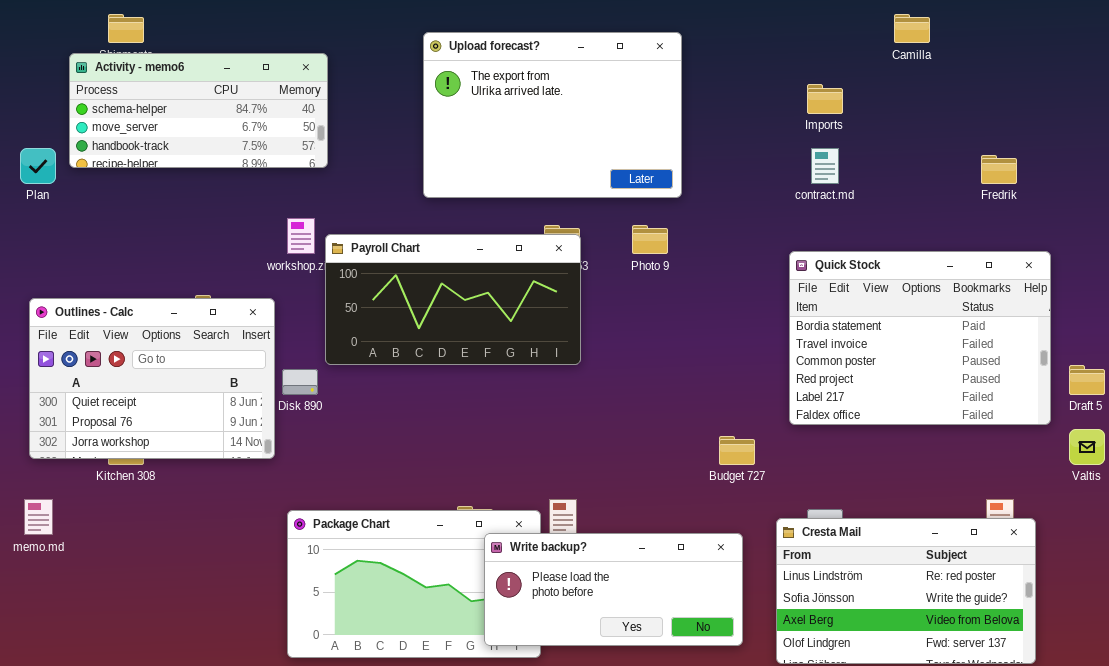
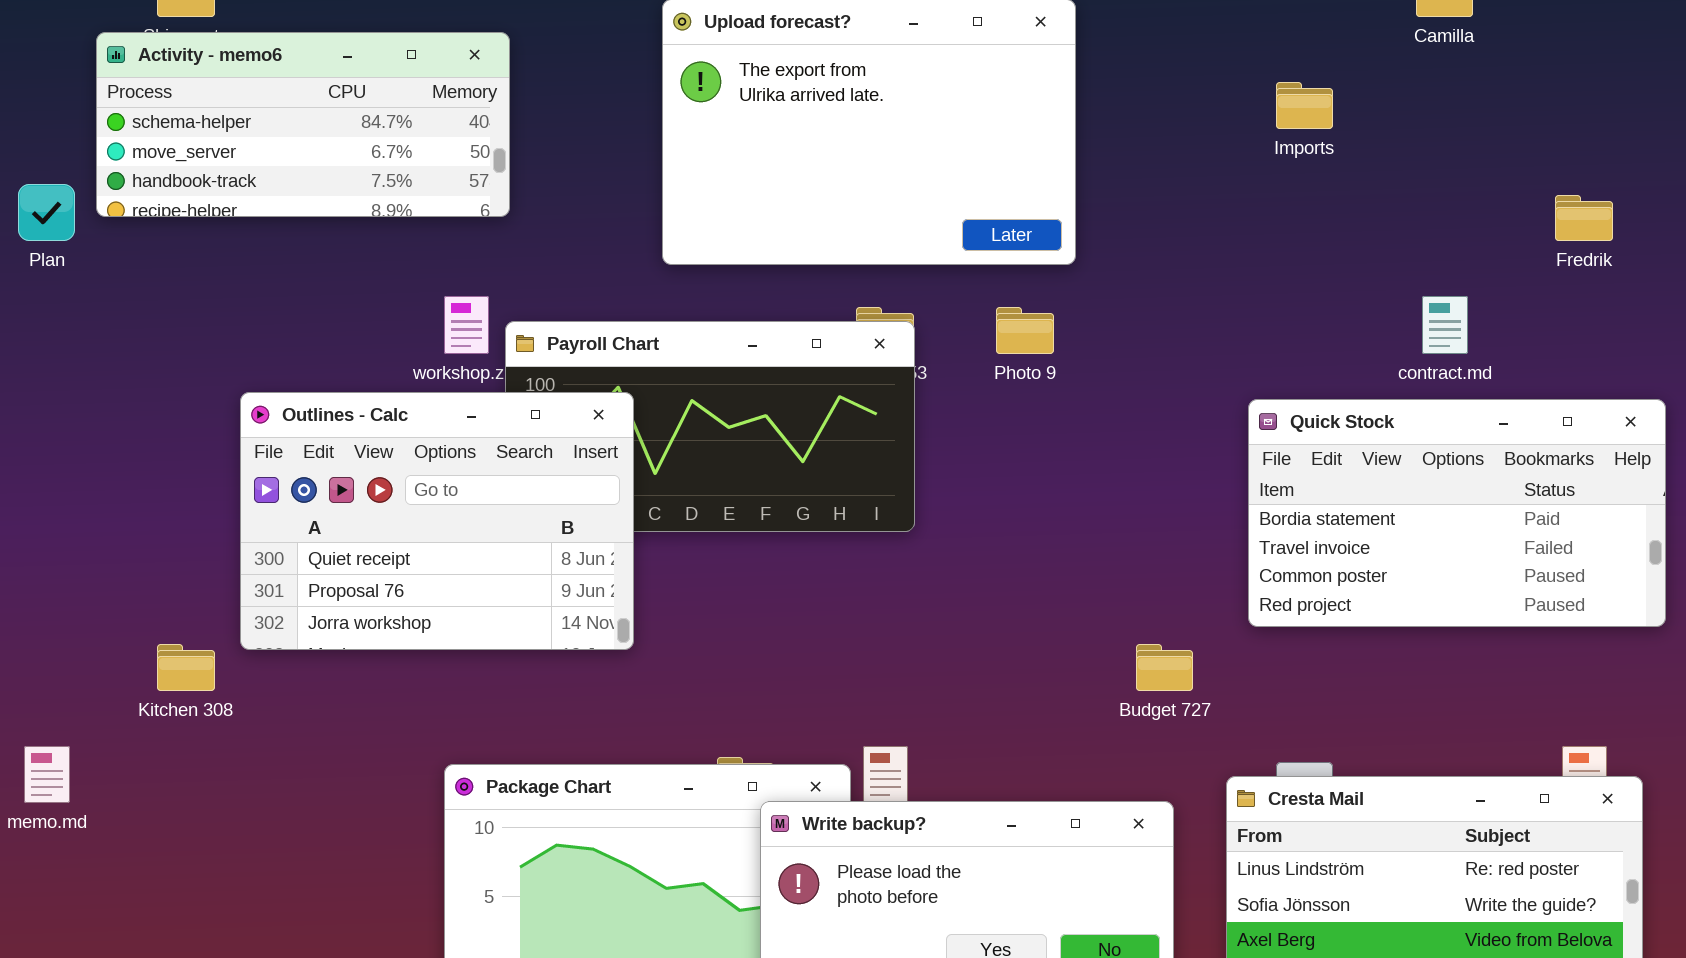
contract.md: [811,148,839,184] -> [1422,296,1468,354], moved
Quick Stock: [789,251,1051,425] -> [1248,399,1666,627], resized
Outlines - Calc: [29,298,275,459] -> [240,392,634,650], moved

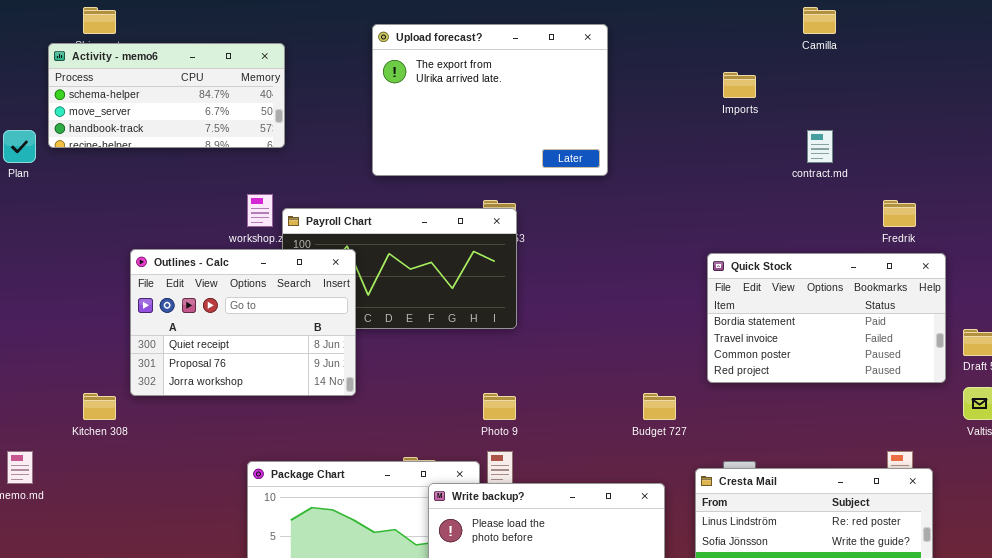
Fredrik: [1555,195,1613,241] -> [883,200,916,227], moved
contract.md: [1422,296,1468,354] -> [807,130,833,163], moved
Photo 9: [996,307,1054,354] -> [483,393,516,420], moved

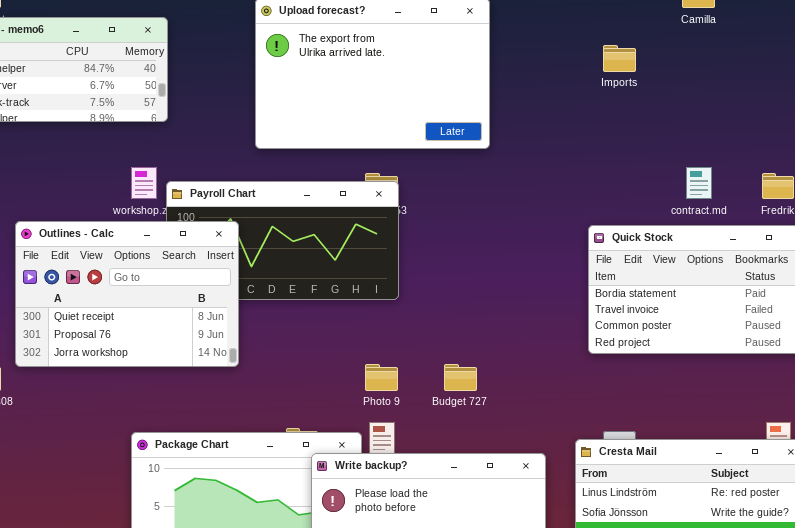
contract.md: [807,130,833,163] -> [686,167,712,199], moved
Budget 727: [643,393,676,420] -> [444,364,477,391], moved

